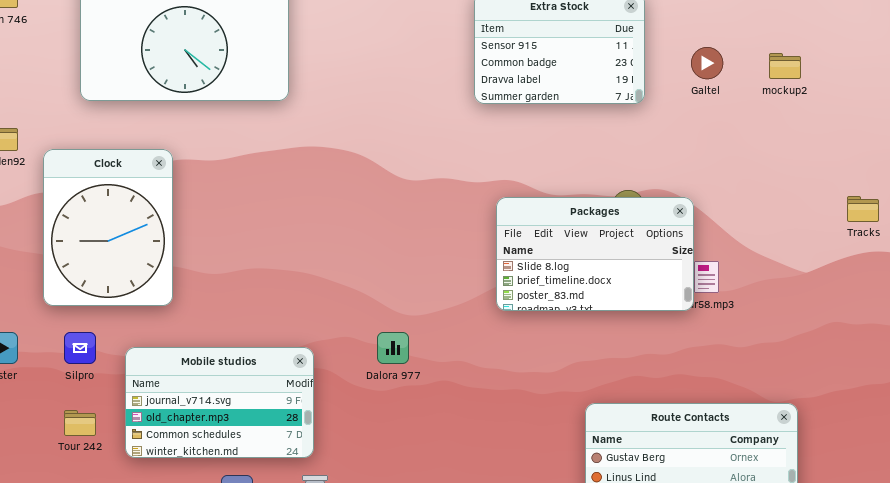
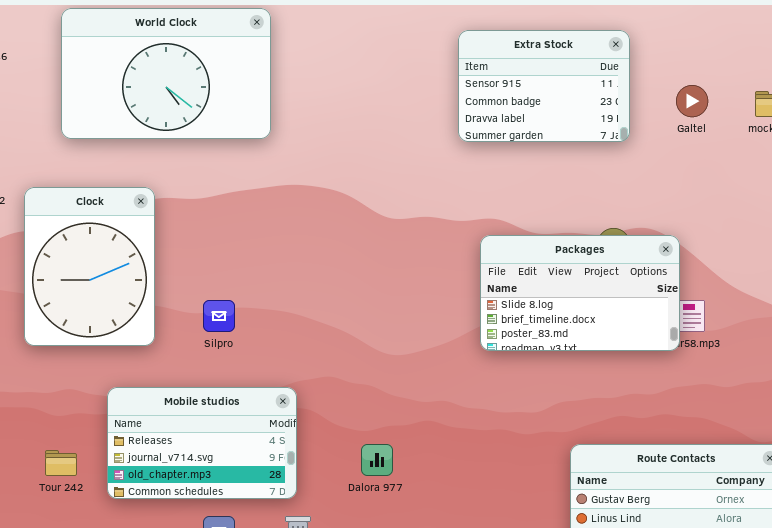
Silpro: [64,332,96,364] -> [203,300,235,332], moved
Dalora 977: [377,332,409,364] -> [361,444,393,476], moved
Mobile studios: [125,347,314,458] -> [107,387,297,499], scrolled up 1 row

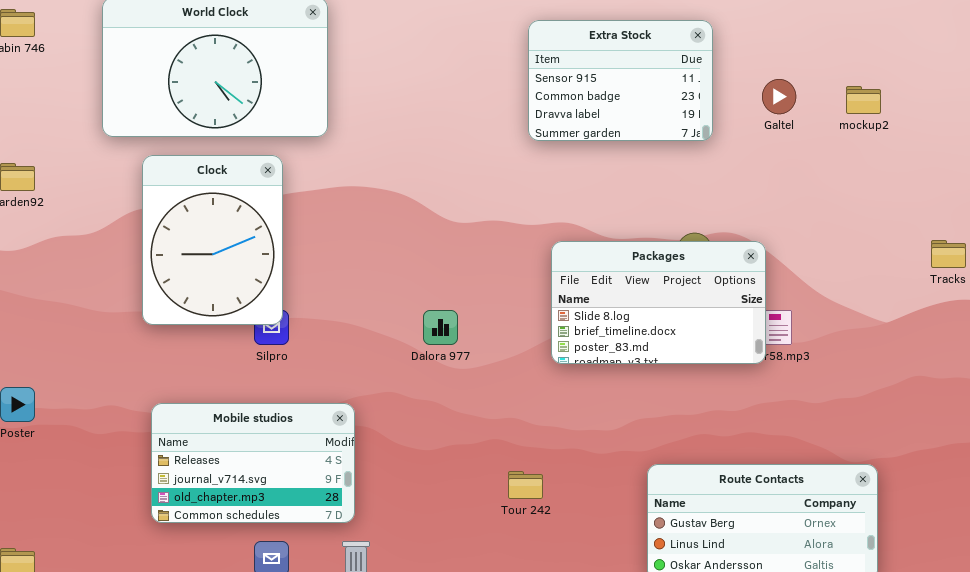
Clock: [24,187,155,346] -> [142,155,283,325], moved
Dalora 977: [361,444,393,476] -> [423,310,458,345], moved
Tour 242: [45,450,77,476] -> [508,471,543,499], moved

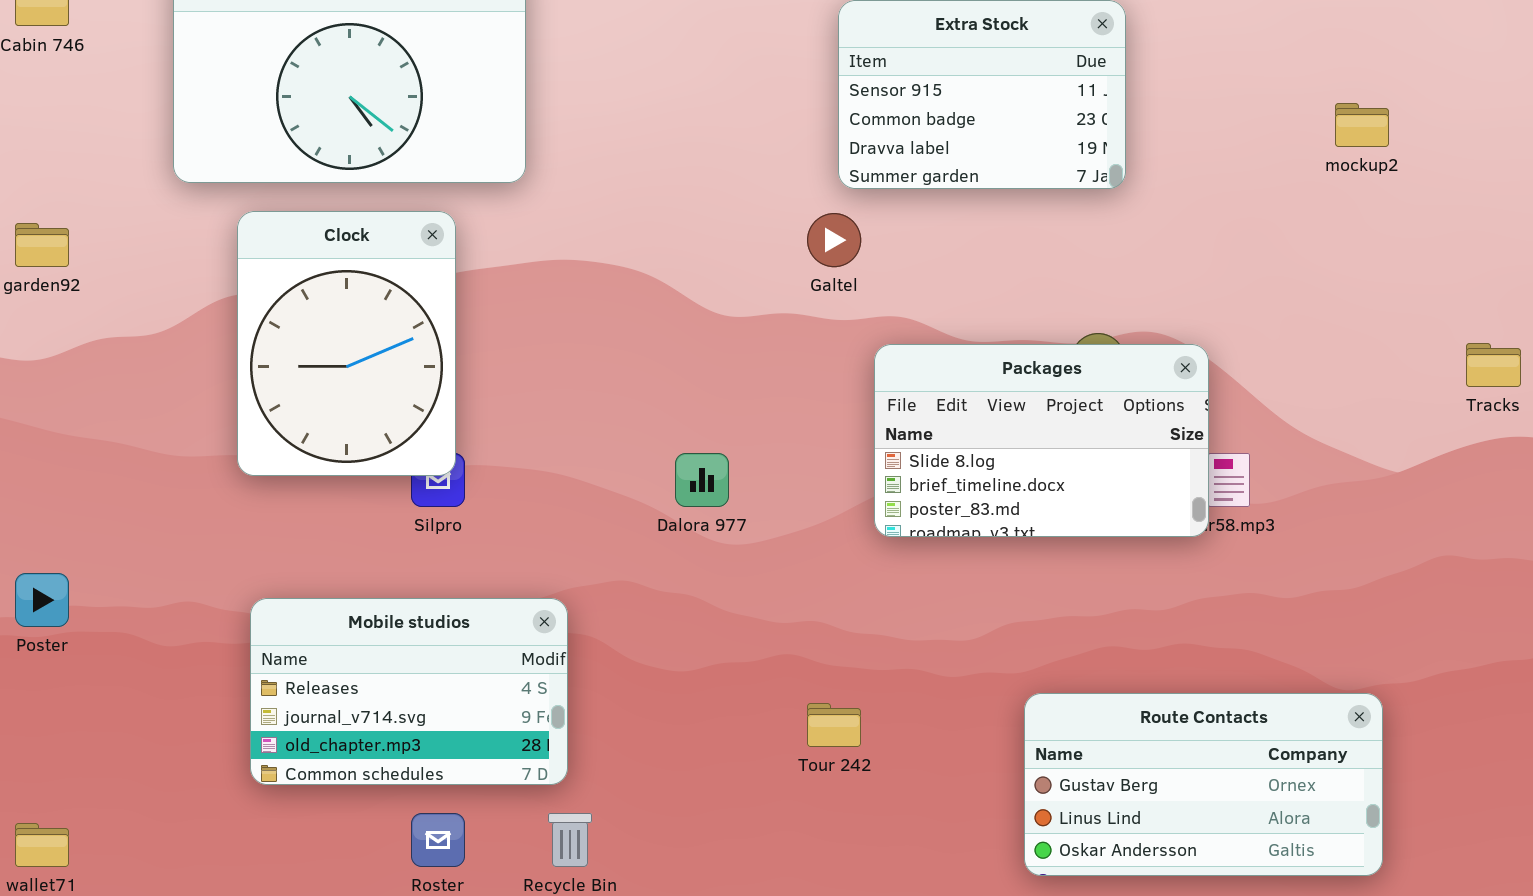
Galtel: [762,79,796,114] -> [807,213,861,267], moved

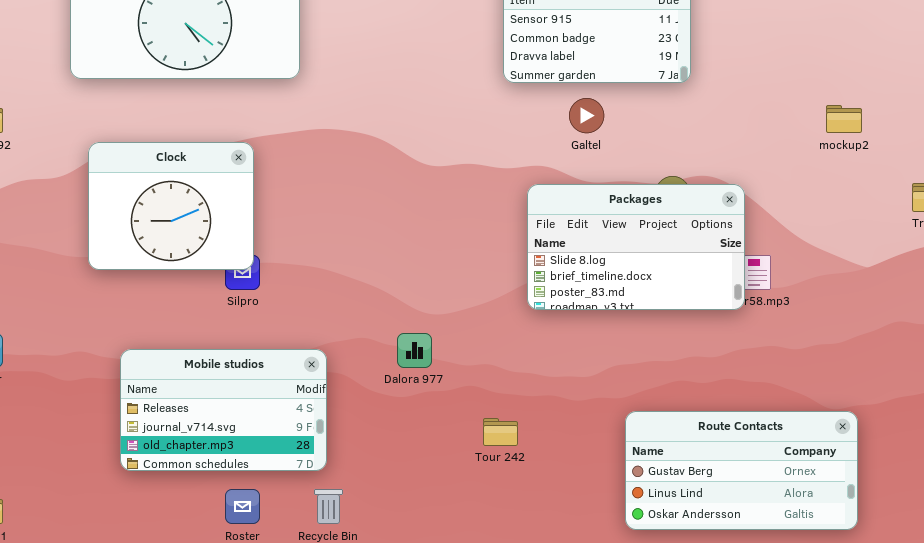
mockup2: [1335,103,1389,147] -> [826,105,862,133], moved
Clock: [237,211,456,476] -> [88,142,254,270], resized
Galtel: [807,213,861,267] -> [569,98,604,133], moved
Dalora 977: [675,453,729,507] -> [397,333,432,368], moved

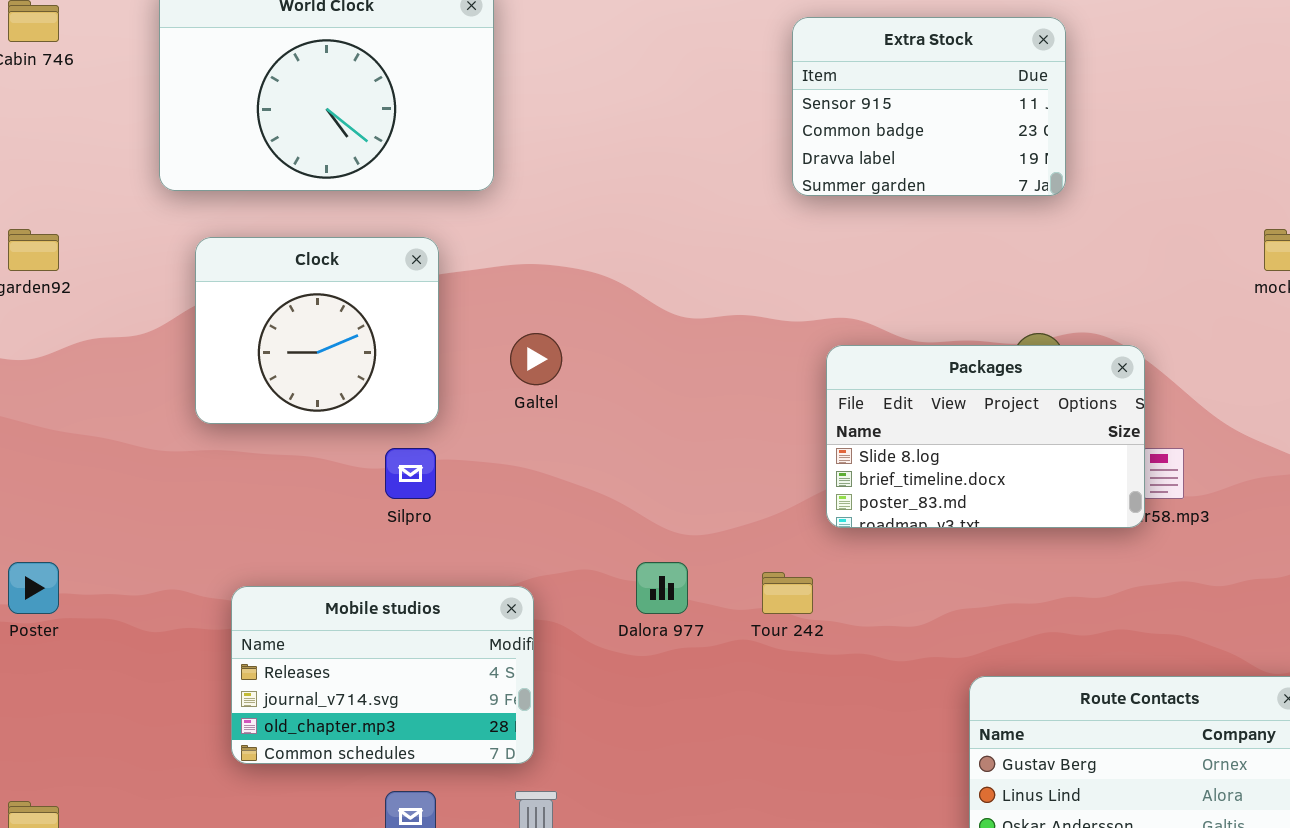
Galtel: [569,98,604,133] -> [510,333,562,385], moved
Clock: [88,142,254,270] -> [195,237,439,424], moved
Tour 242: [483,418,518,446] -> [762,572,813,614], moved

